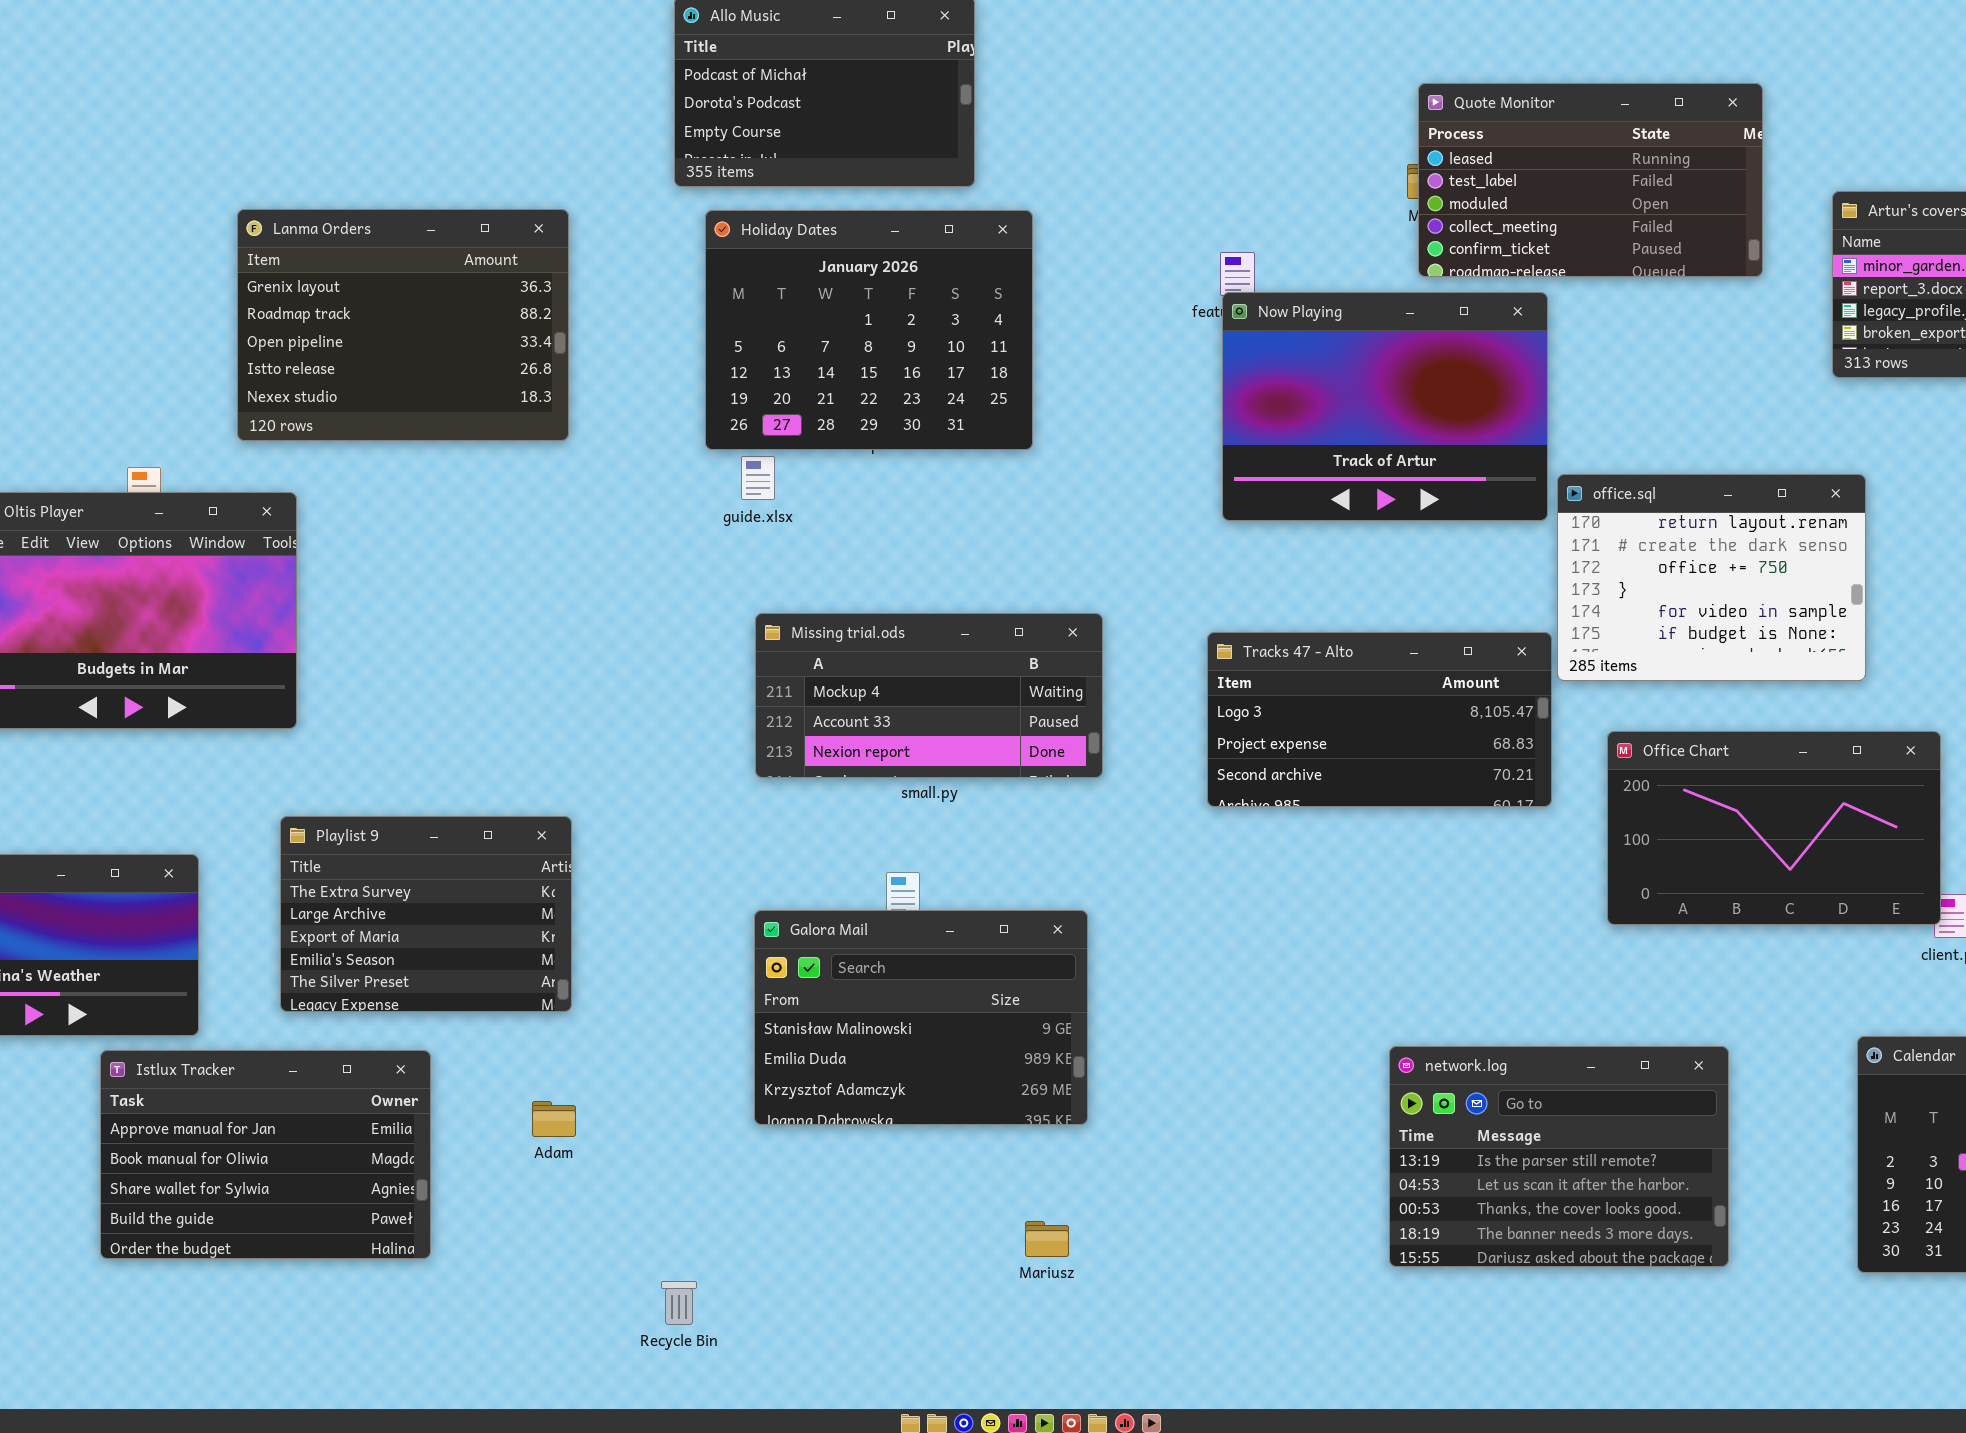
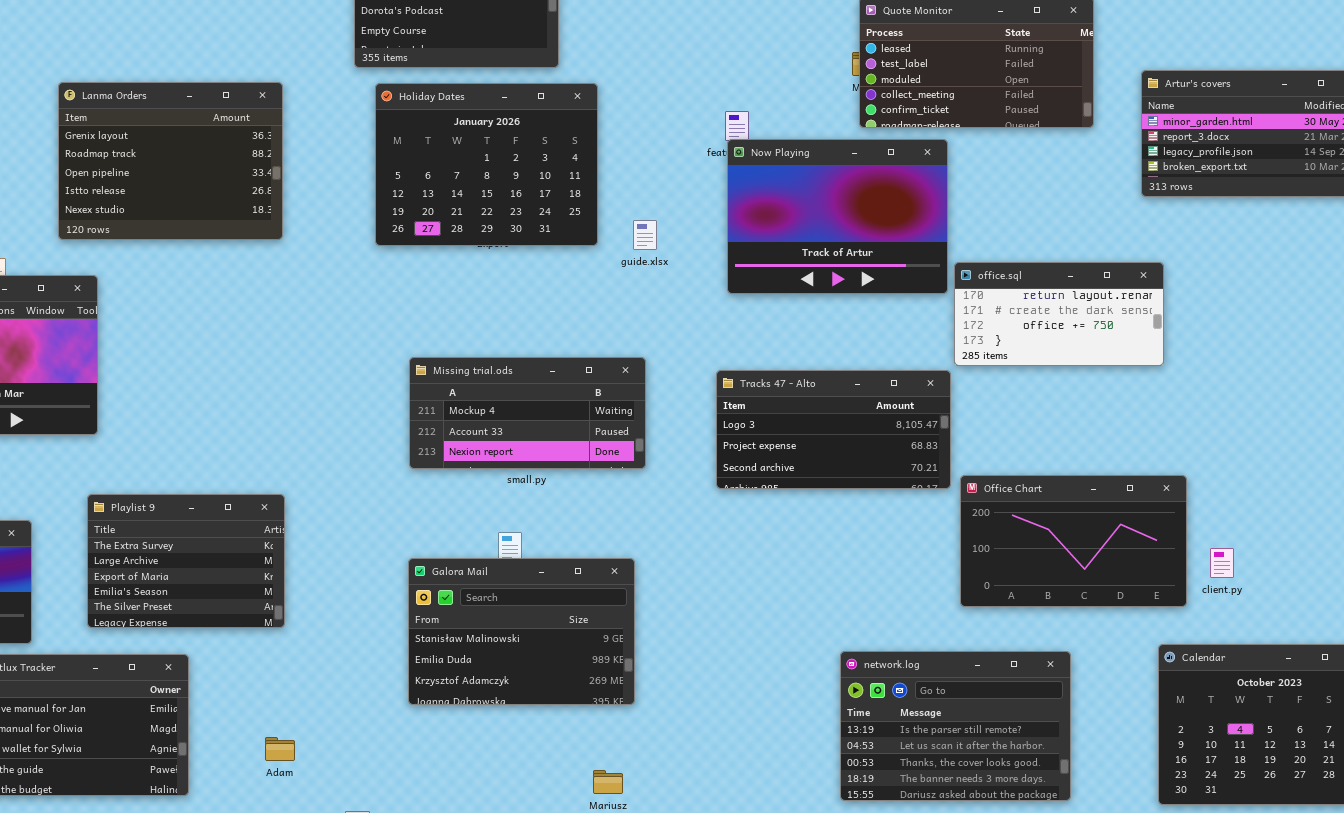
guide.xlsx: [741,456,775,500] -> [633,220,657,250], moved
office.sql: [1557,474,1866,681] -> [954,262,1164,366], resized
Office Chart: [1607,731,1941,925] -> [960,475,1187,607], moved
Adam: [532,1101,576,1137] -> [265,737,295,761], moved

